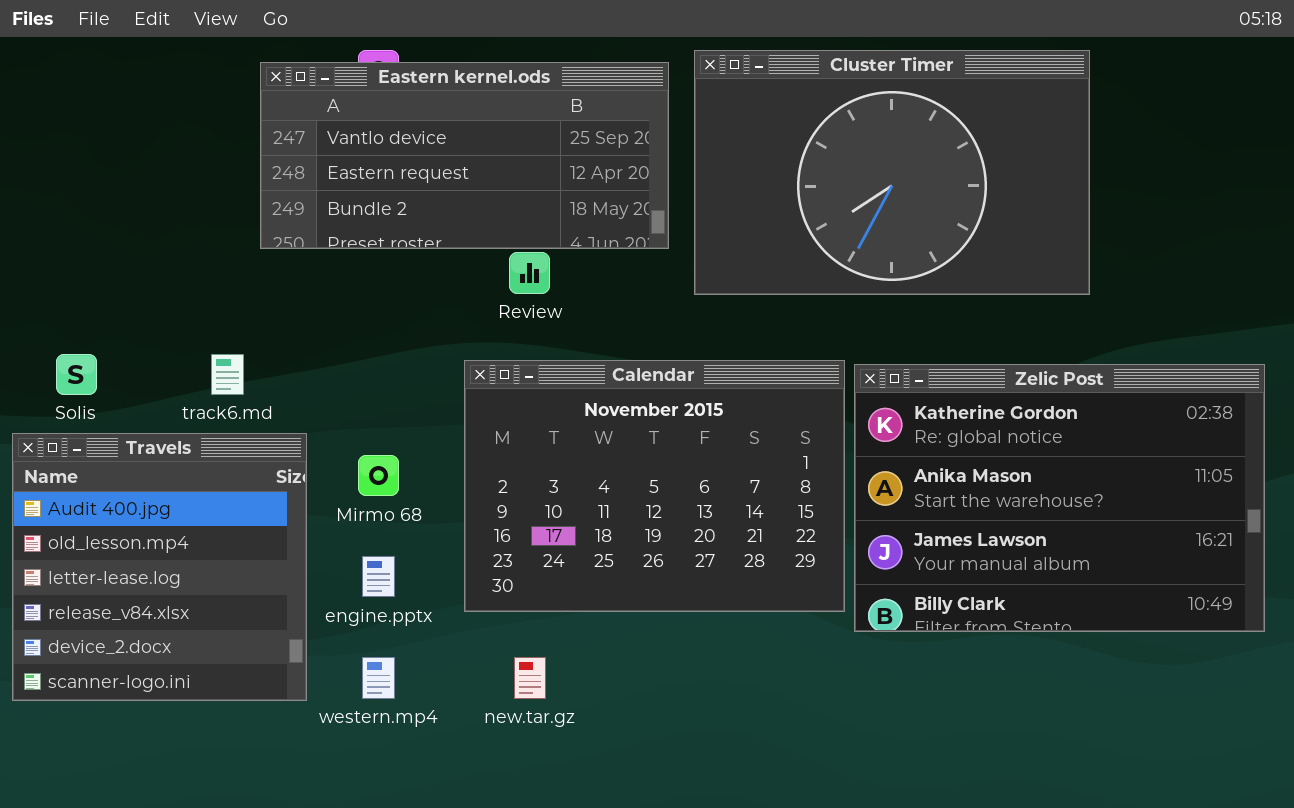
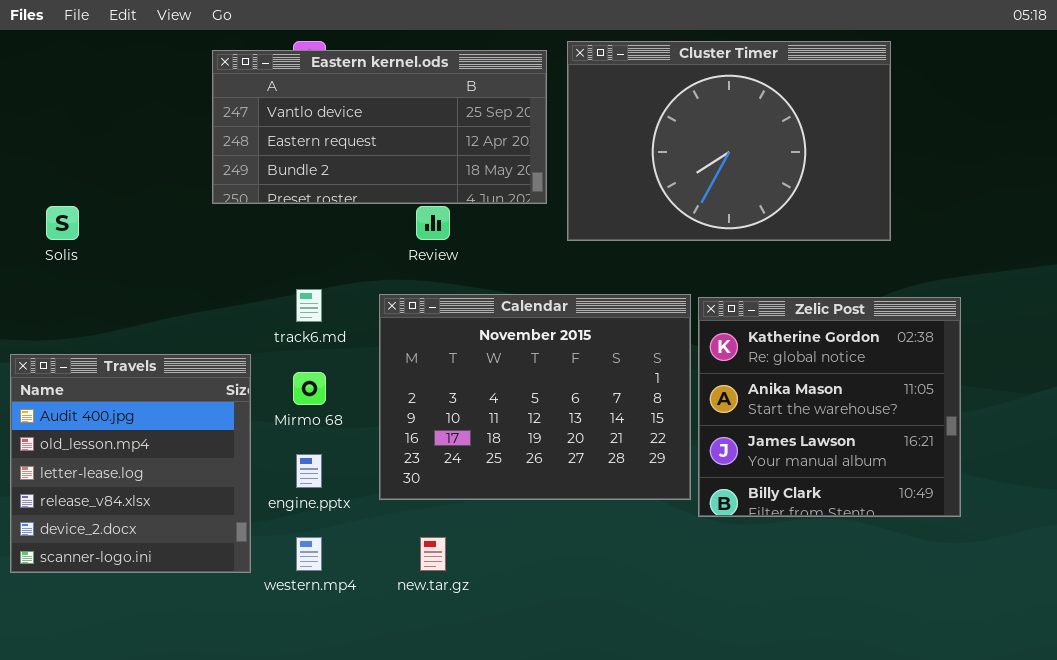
Solis: [56,354,97,395] -> [46,206,79,240], moved
track6.md: [211,354,244,395] -> [296,289,322,322], moved
Zelic Post: [854,364,1265,632] -> [698,297,961,517], resized

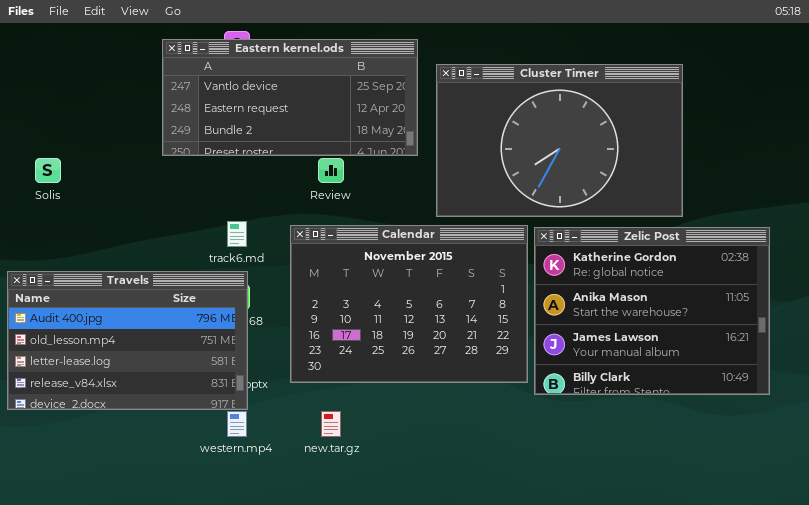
Cluster Timer: [567,41,891,241] -> [436,64,683,217], moved
Zelic Post: [698,297,961,517] -> [534,227,770,395], resized
Travels: [10,354,251,573] -> [7,271,248,410], resized

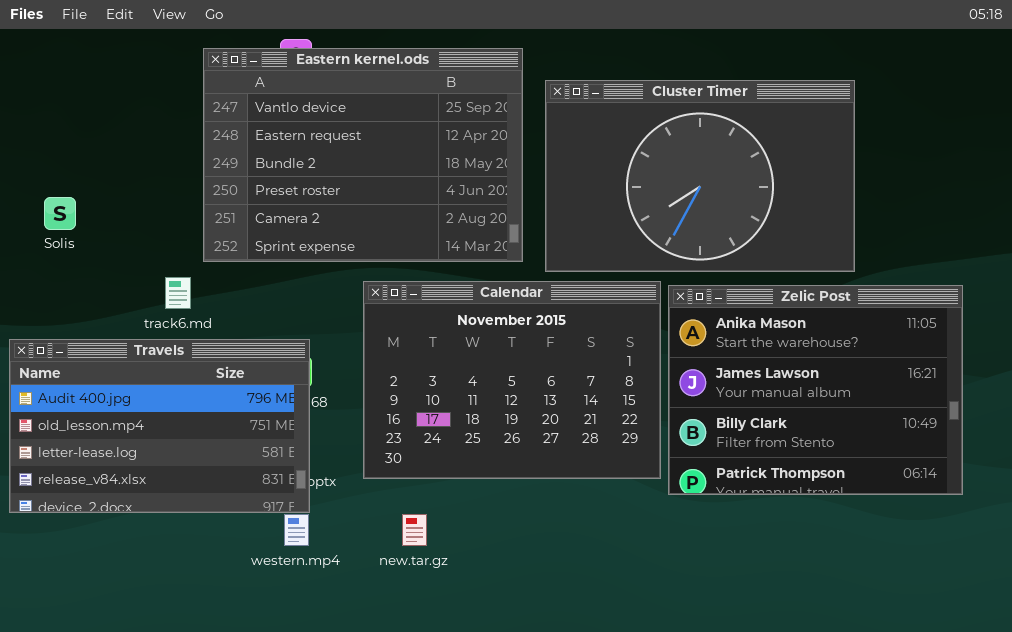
Eastern kernel.ods: [162,39,418,156] -> [203,48,523,262], resized
track6.md: [227,221,247,247] -> [165,277,191,309], moved
Zelic Post: [534,227,770,395] -> [668,285,963,495], scrolled down 1 row

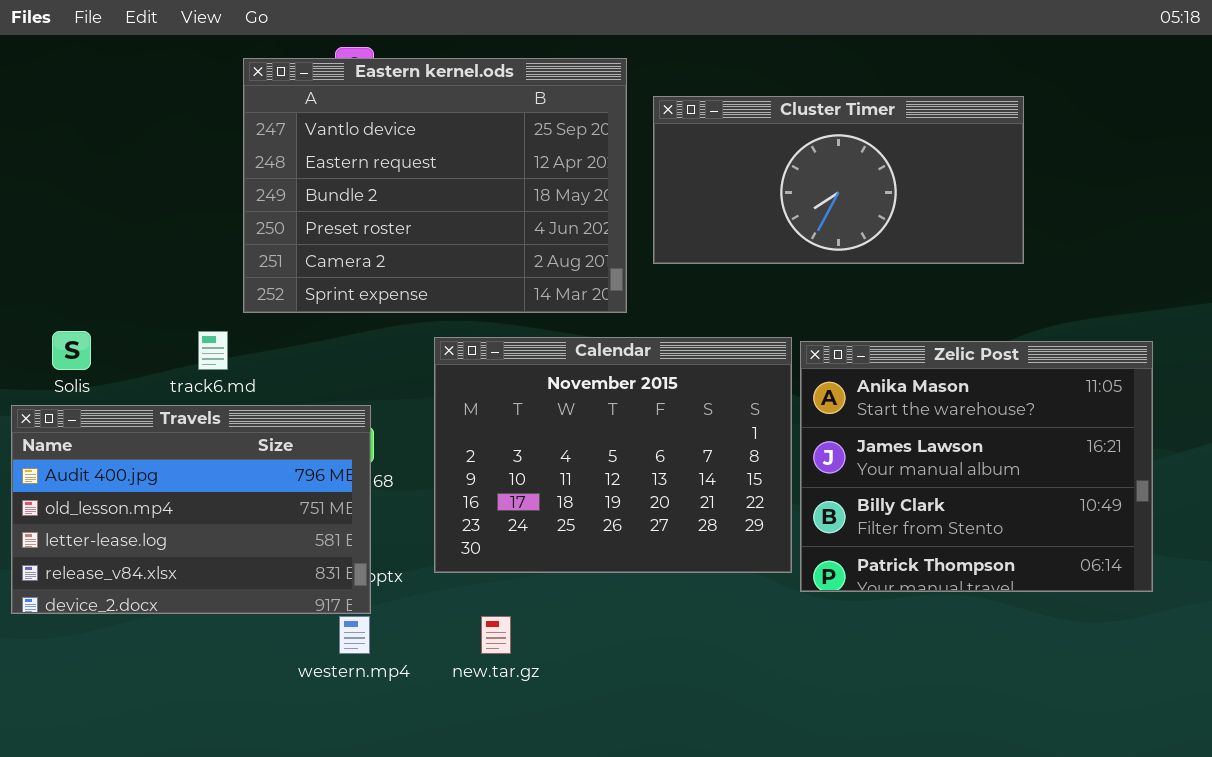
Cluster Timer: [545,80,855,272] -> [653,96,1024,264], resized
Solis: [44,197,76,230] -> [52,331,91,370], moved

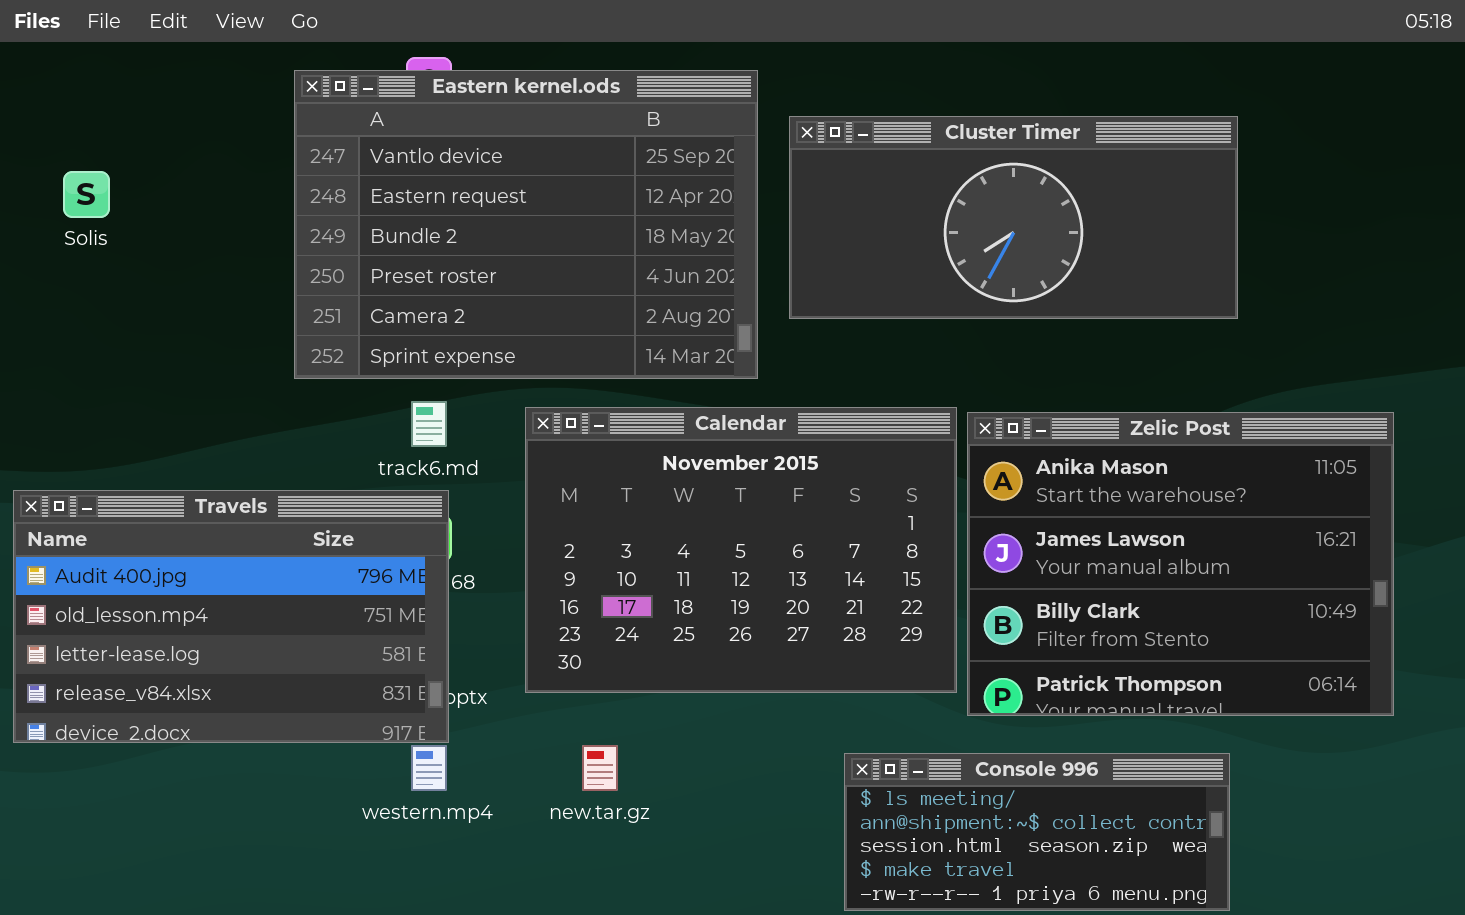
Solis: [52,331,91,370] -> [63,171,110,218], moved
track6.md: [198,331,228,370] -> [411,401,447,447], moved
Console 996: none -> [844,753,1230,911], opened

